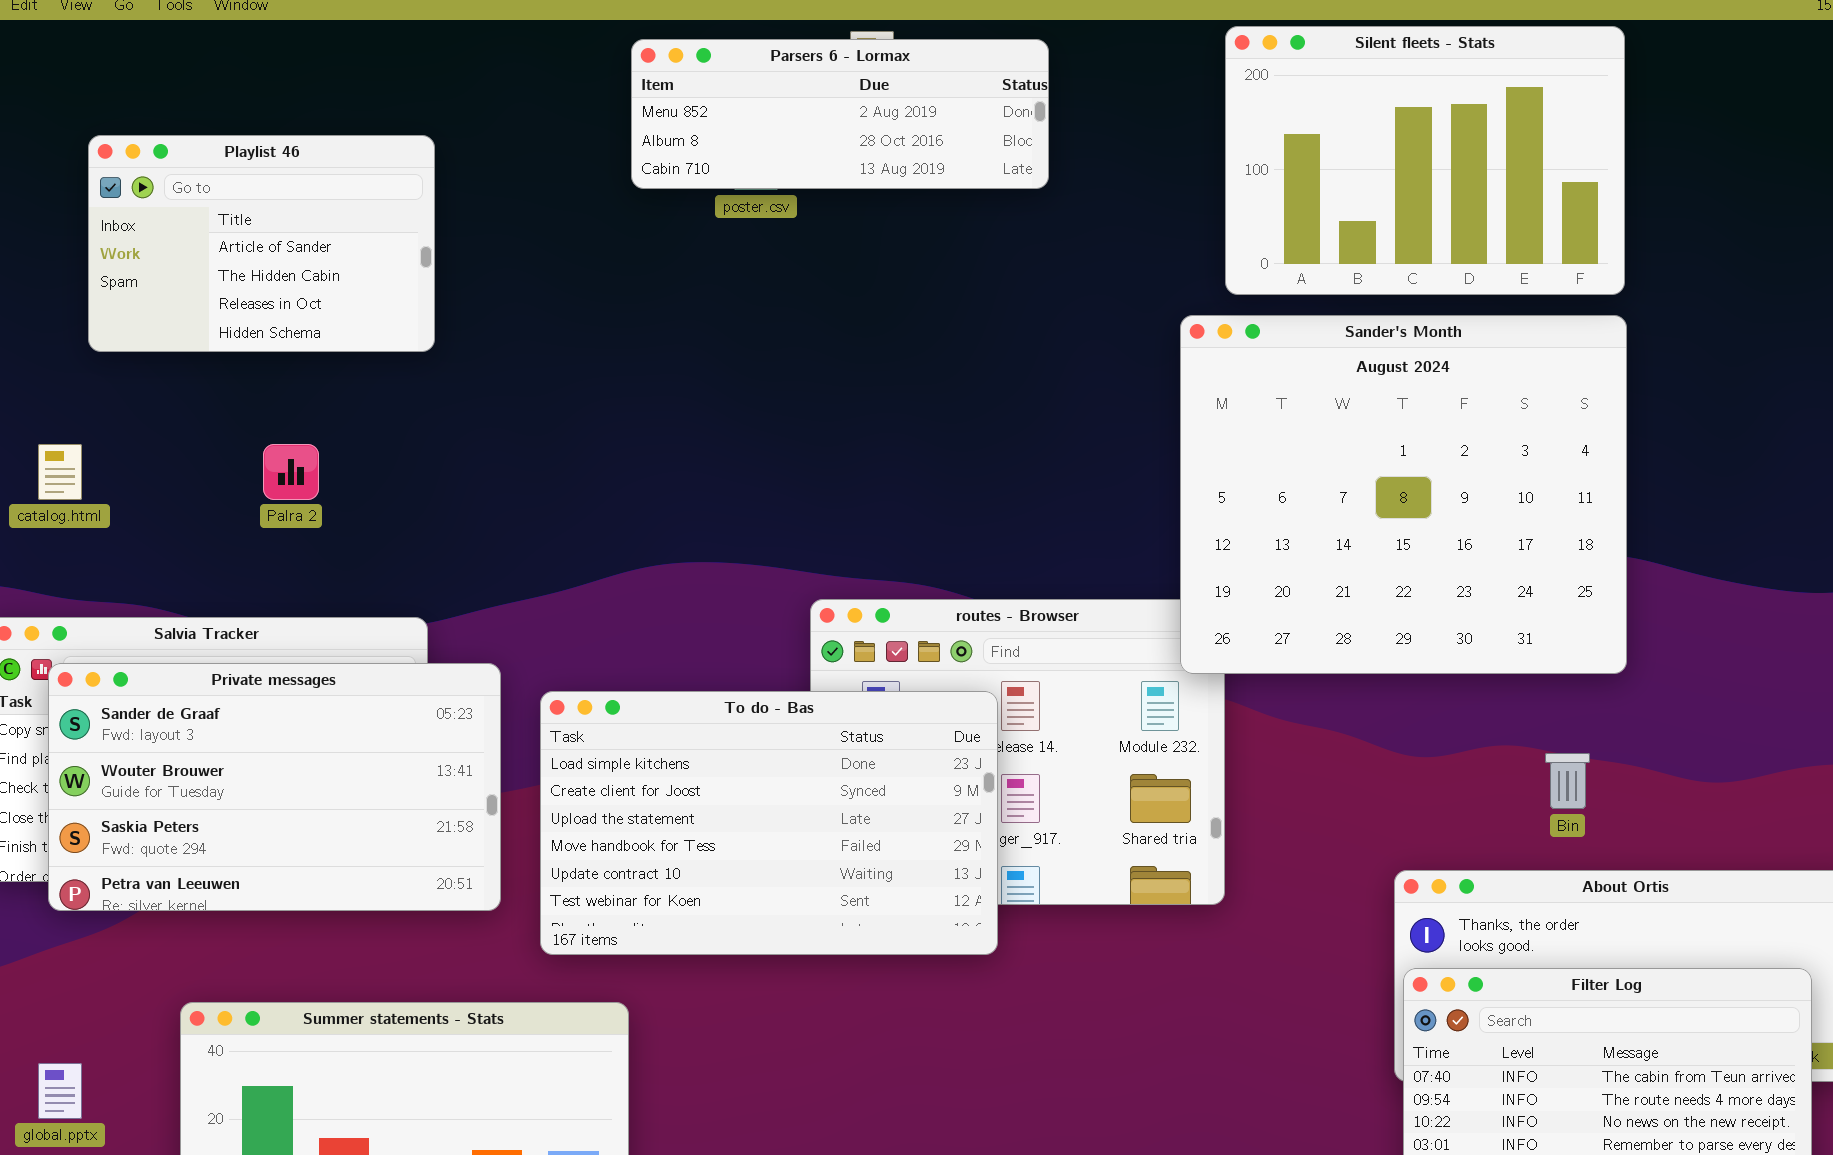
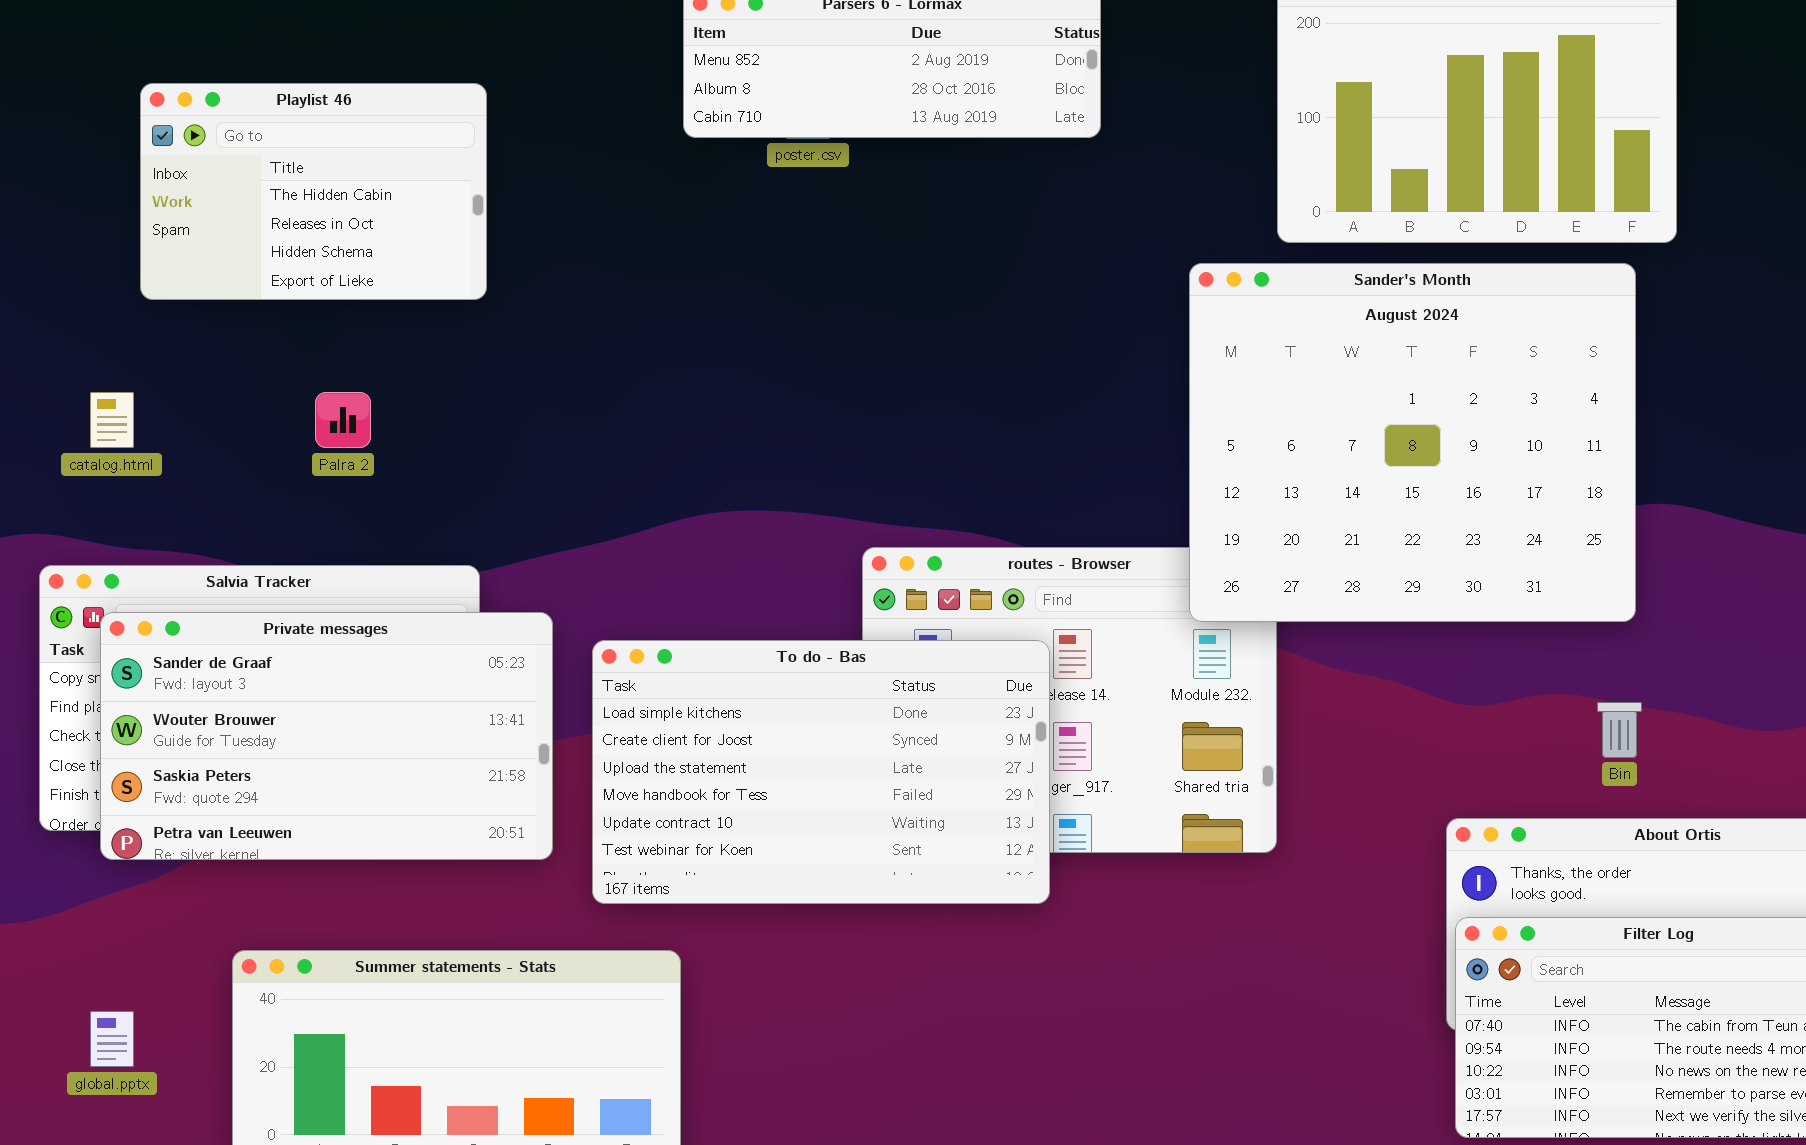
Playlist 46: [88,135,435,352] -> [140,83,487,300], scrolled down 1 row
Sander's Month: [1180,315,1627,674] -> [1189,263,1636,622], moved

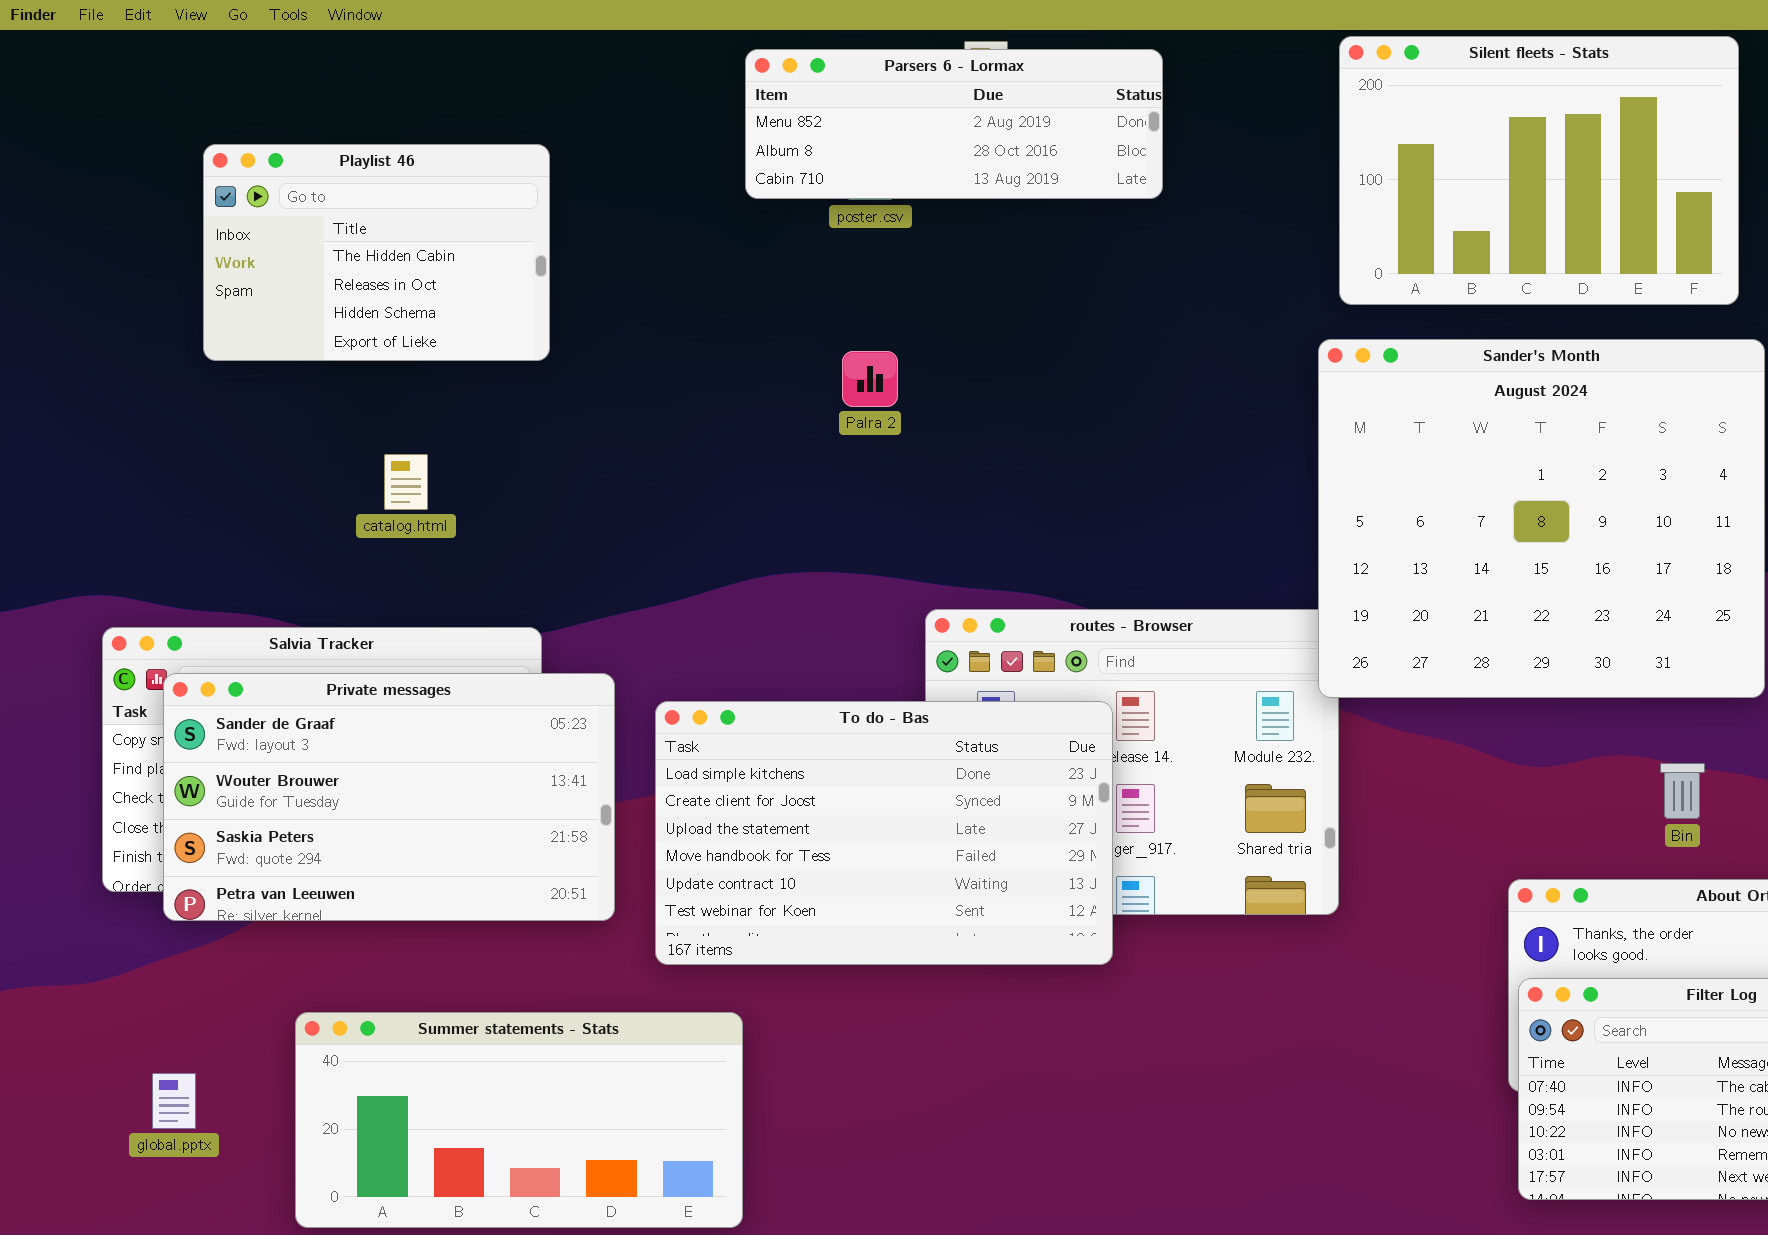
Sander's Month: [1189,263,1636,622] -> [1318,339,1765,698], moved
catalog.html: [90,392,134,448] -> [384,454,428,510], moved
Palra 2: [315,392,371,448] -> [842,351,898,407], moved

